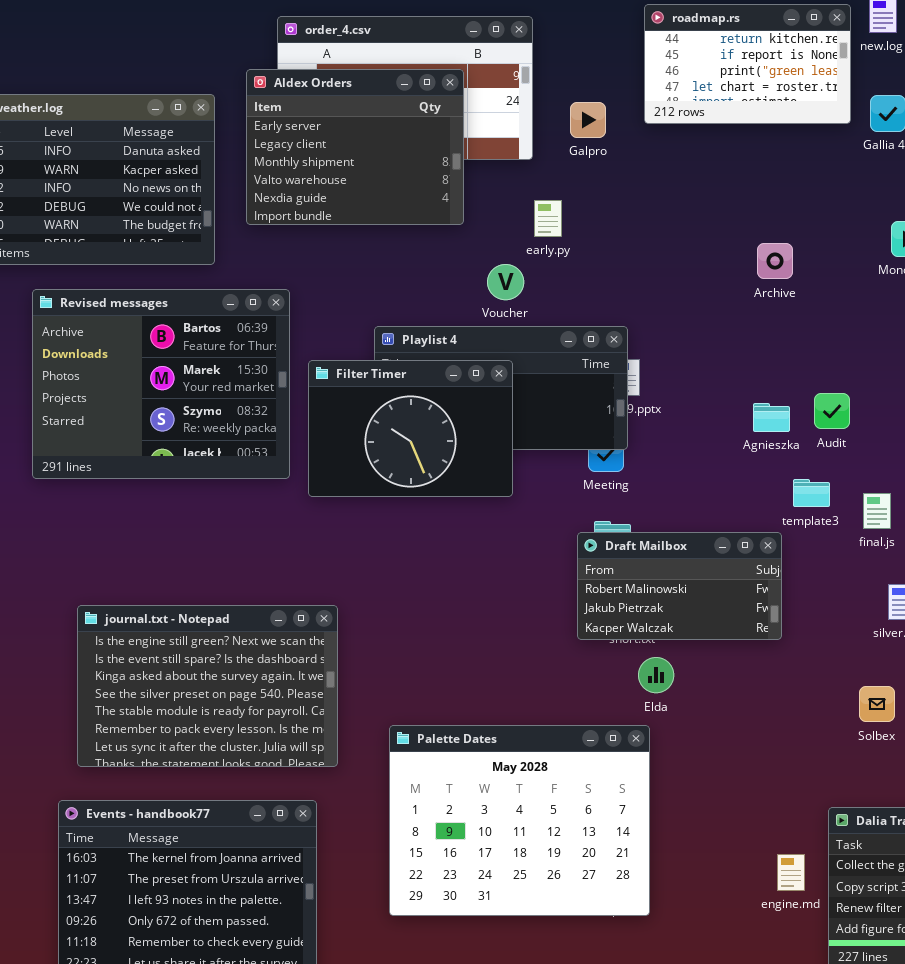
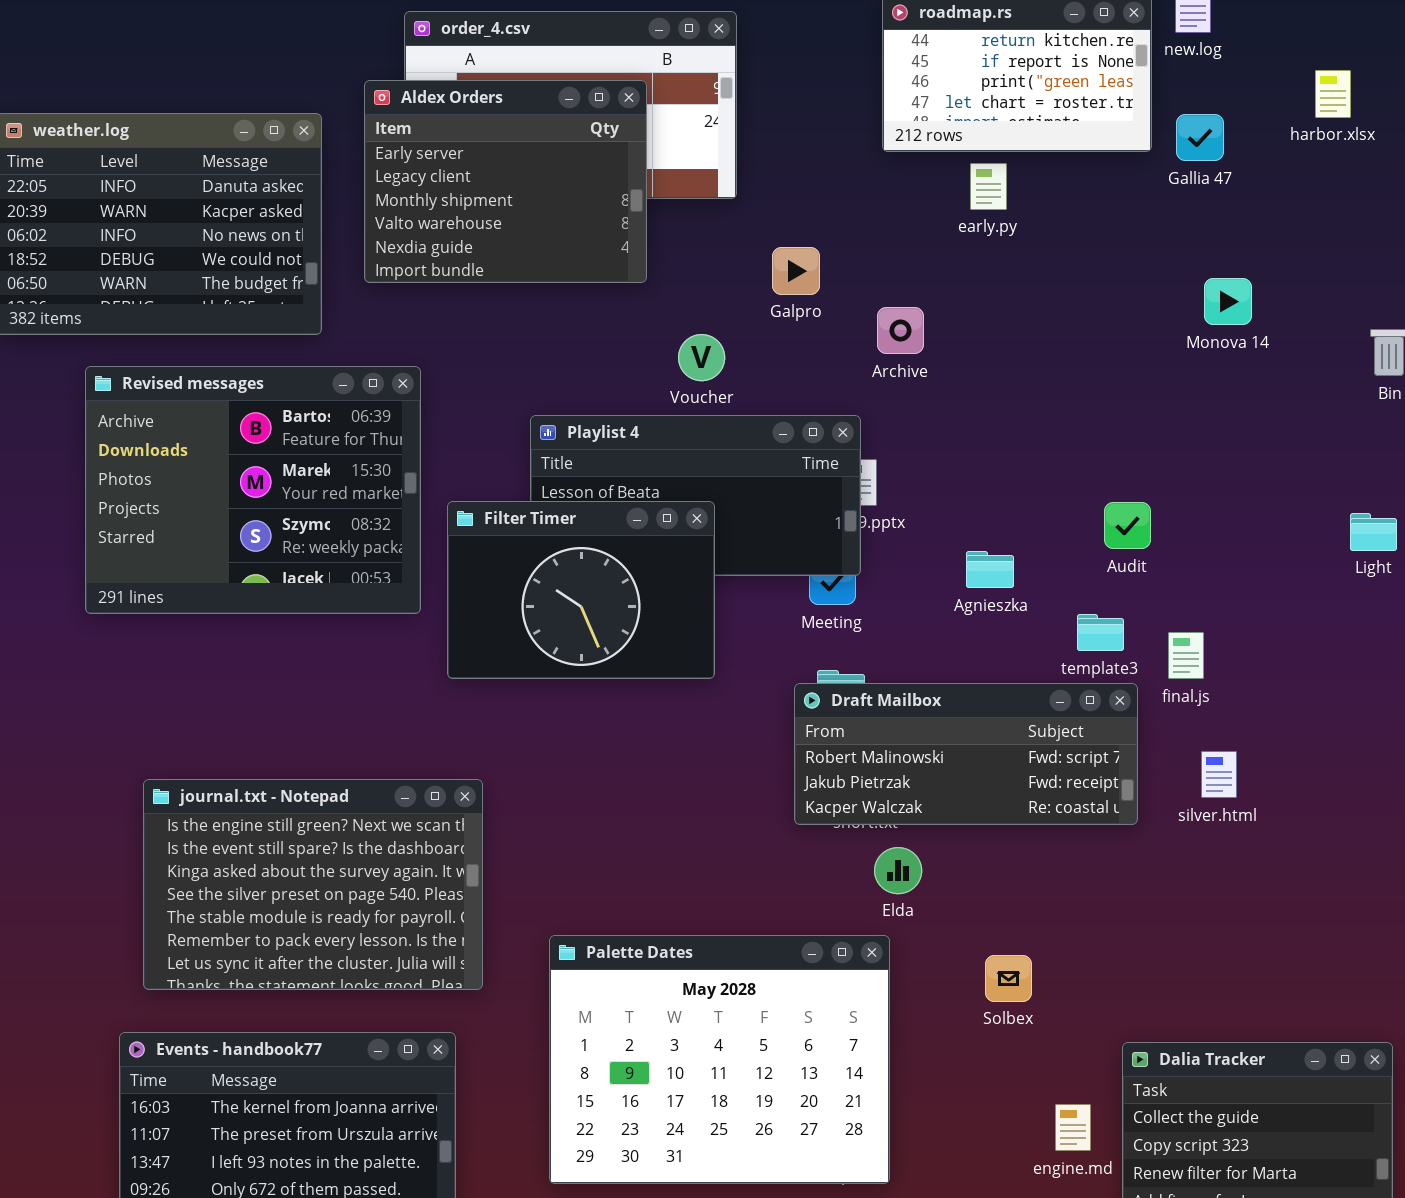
Galpro: [570,102,606,138] -> [772,247,820,295], moved
early.py: [534,200,562,237] -> [970,163,1007,210], moved
Archive: [757,243,793,279] -> [877,307,924,354], moved
Filter Timer: [308,360,513,497] -> [447,501,715,679], moved
Agnieszka: [753,403,790,432] -> [966,551,1014,588], moved
Draft Mailbox: [577,532,782,640] -> [794,683,1138,825], resized
Solbex: [859,686,895,722] -> [985,955,1032,1002], moved

